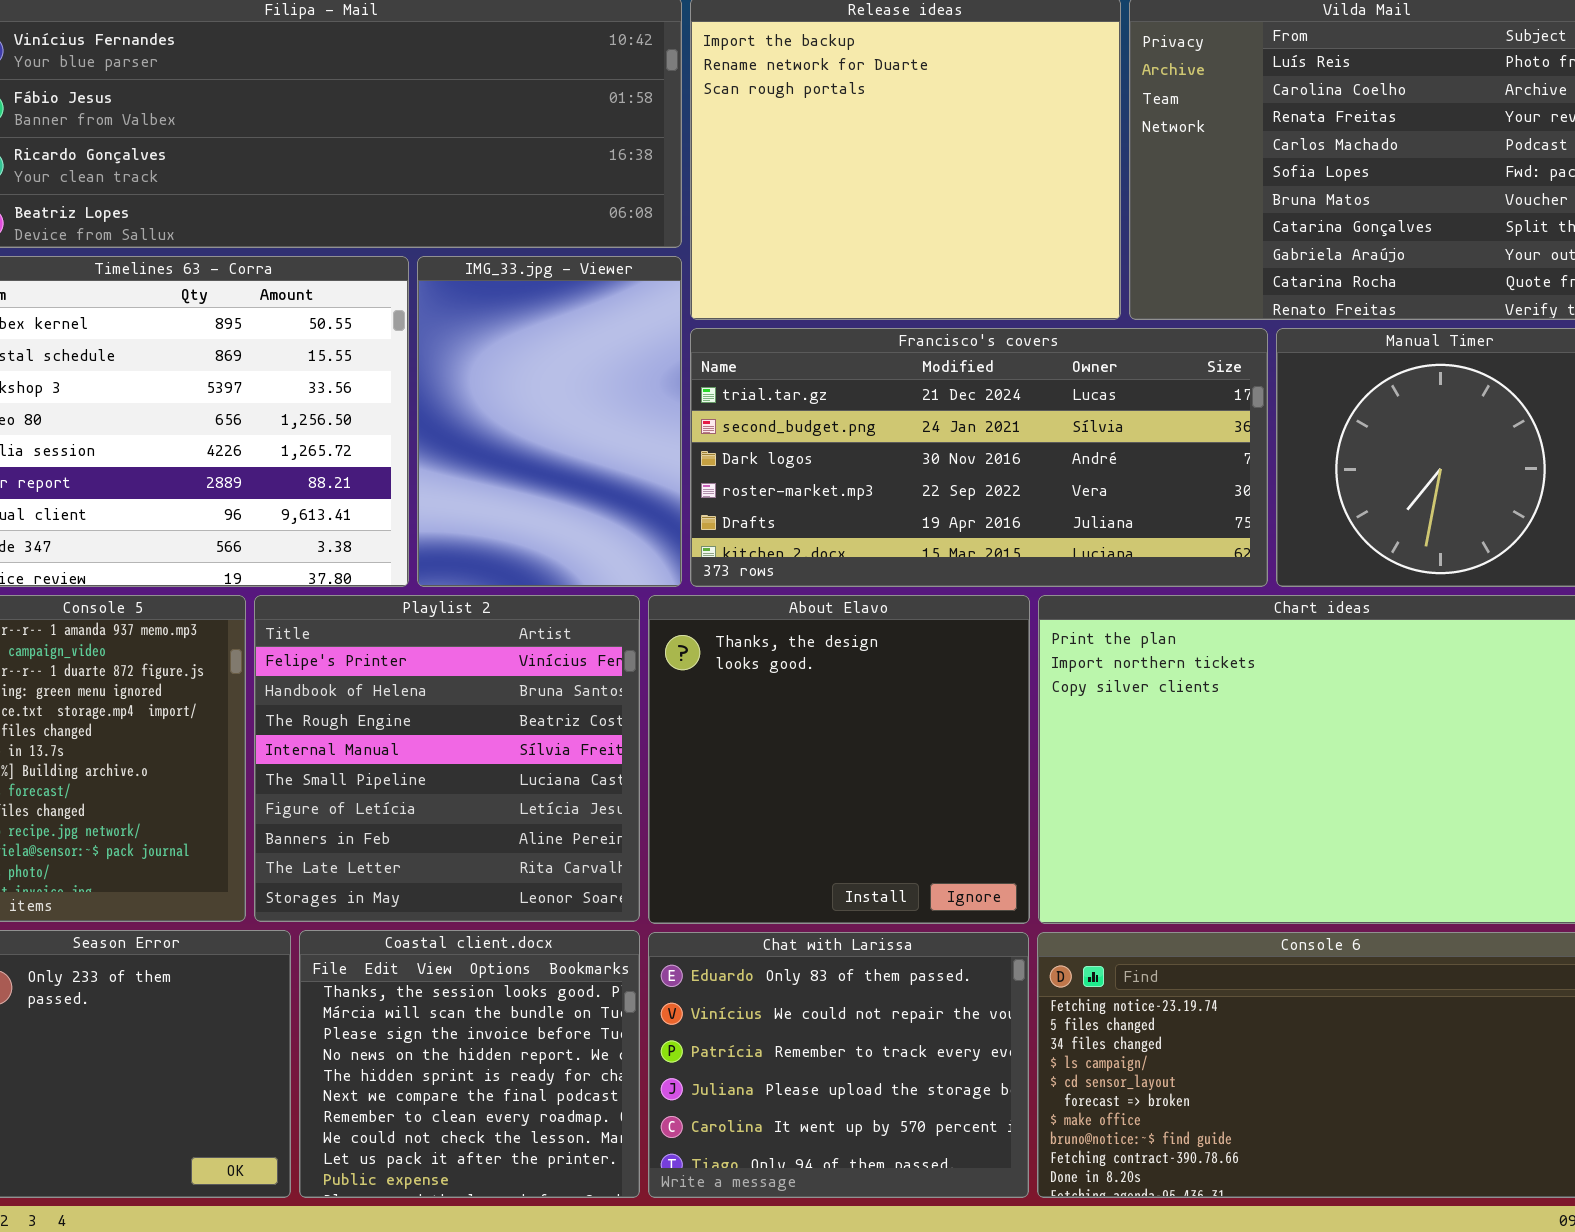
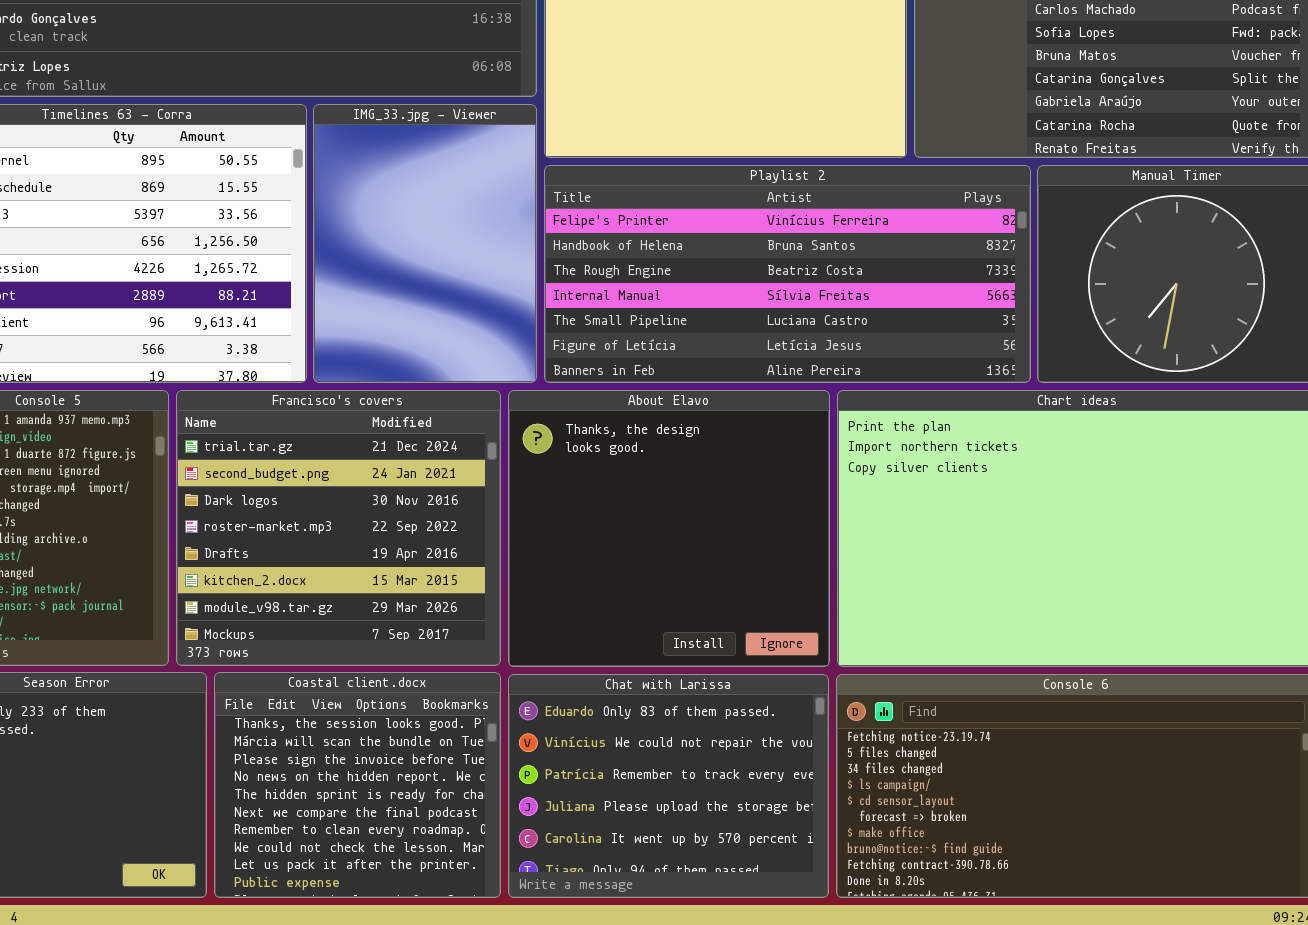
Francisco's covers: [690,328,1268,587] -> [176,390,501,666], moved, resized
Playlist 2: [254,595,640,922] -> [544,165,1031,383], moved, resized

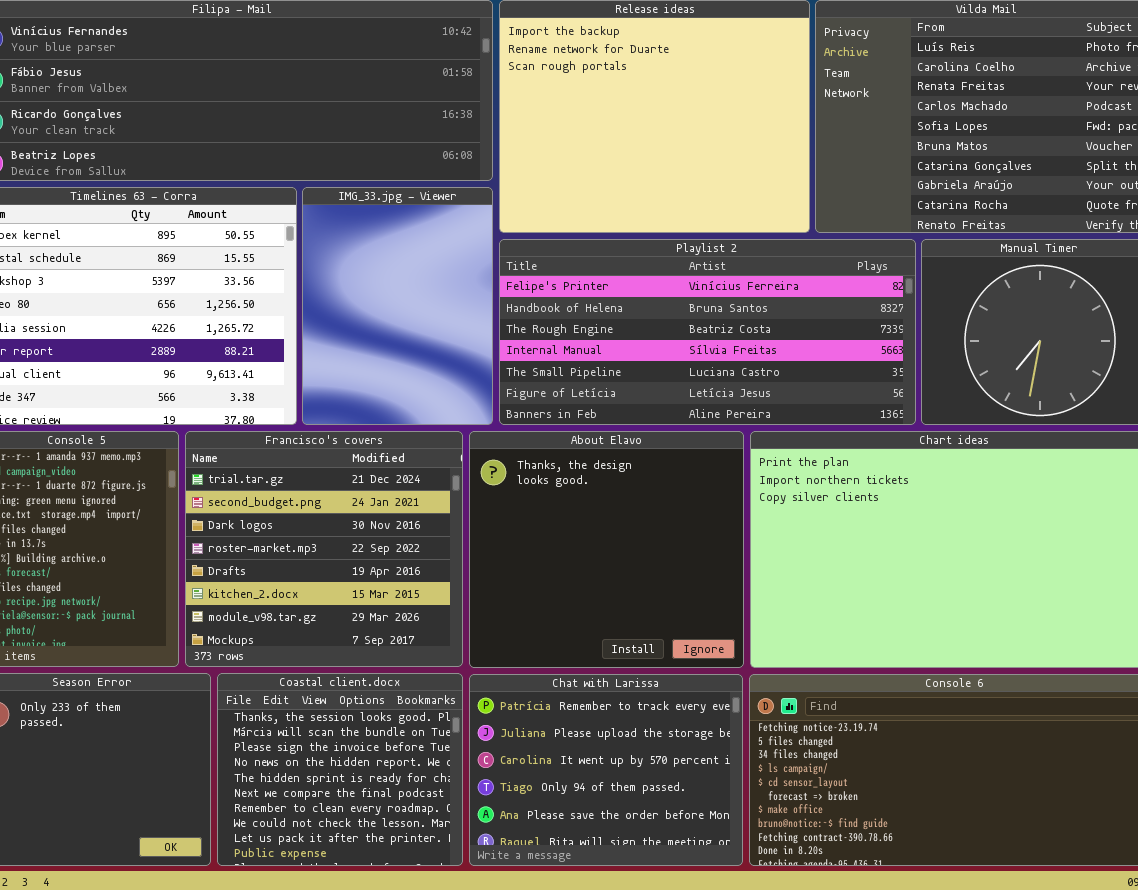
Chat with Larissa: [508,674,829,898] -> [469,674,743,866], scrolled down 2 rows

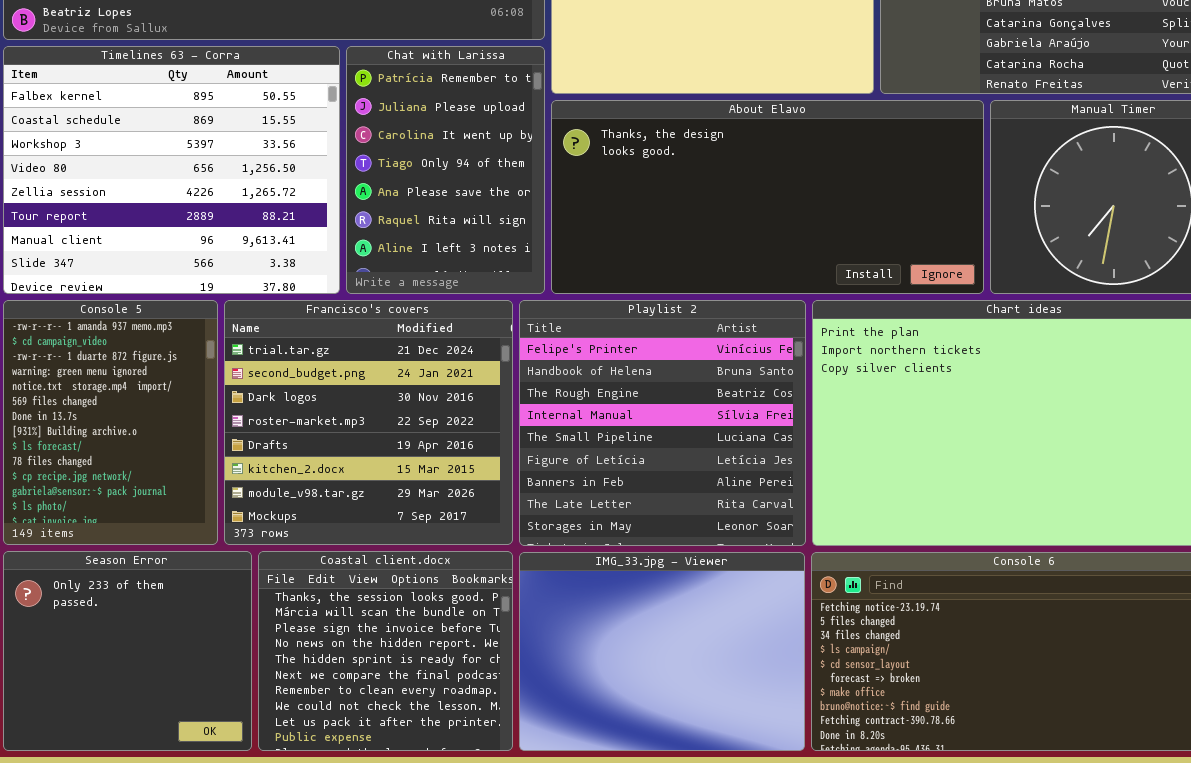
IMG_33.jpg - Viewer: [302,187,493,425] -> [519,552,805,751], moved, resized
Playlist 2: [499,239,916,425] -> [519,300,806,546], moved, resized
About Elavo: [469,431,744,668] -> [551,100,984,294], moved, resized
Chat with Larissa: [469,674,743,866] -> [346,46,545,294], moved, resized

